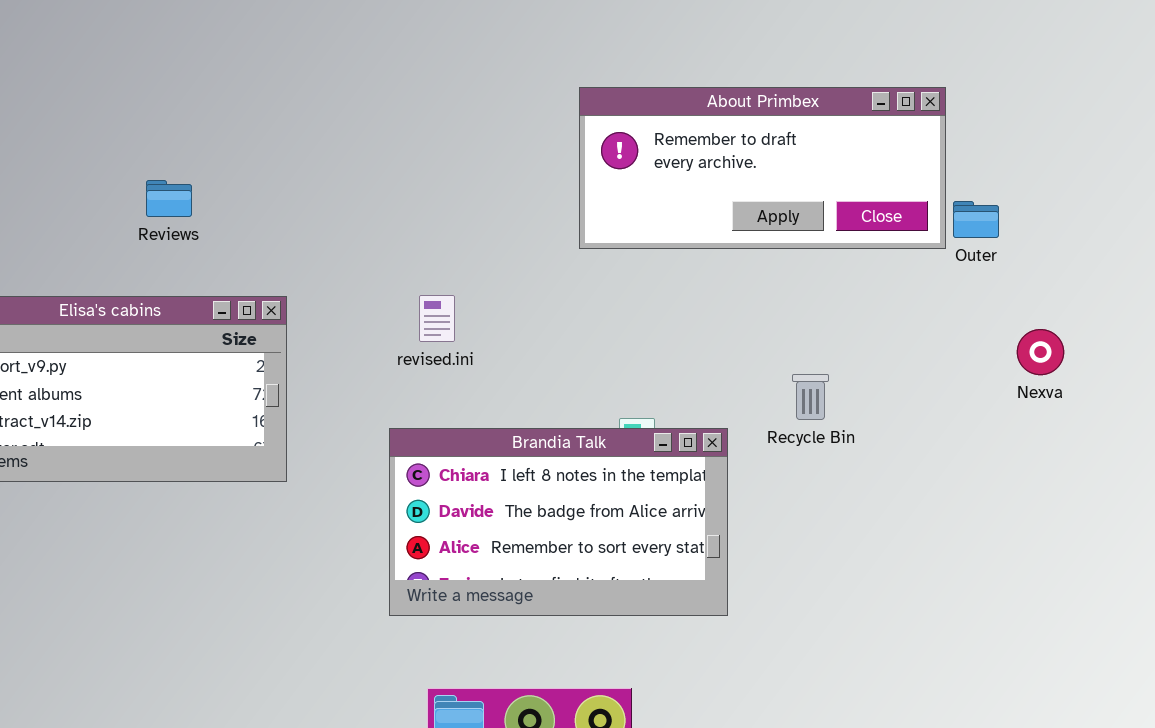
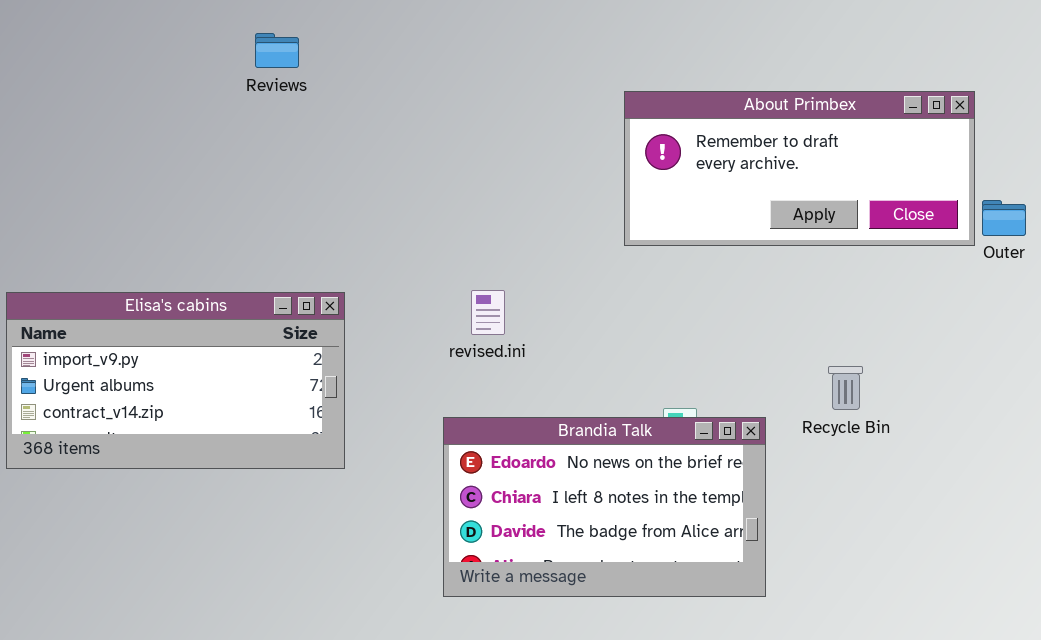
Reviews: [146,180,192,217] -> [255,33,299,68], moved
Brandia Talk: [389,428,728,616] -> [443,417,766,597], scrolled up 1 row

